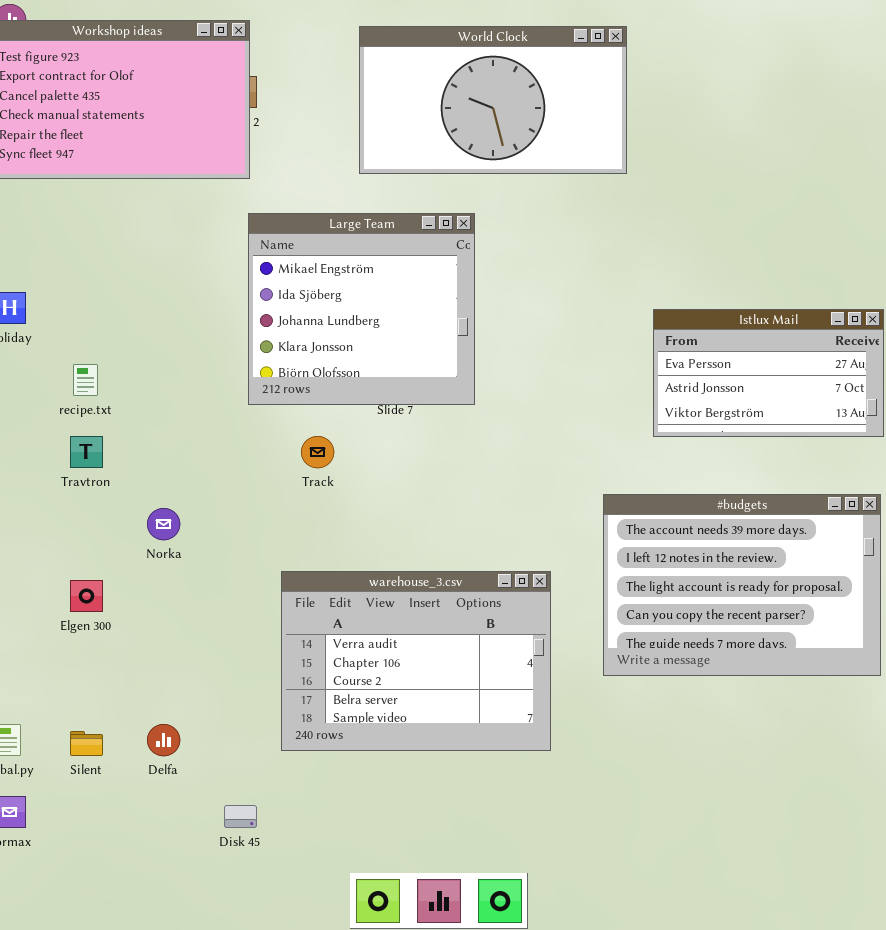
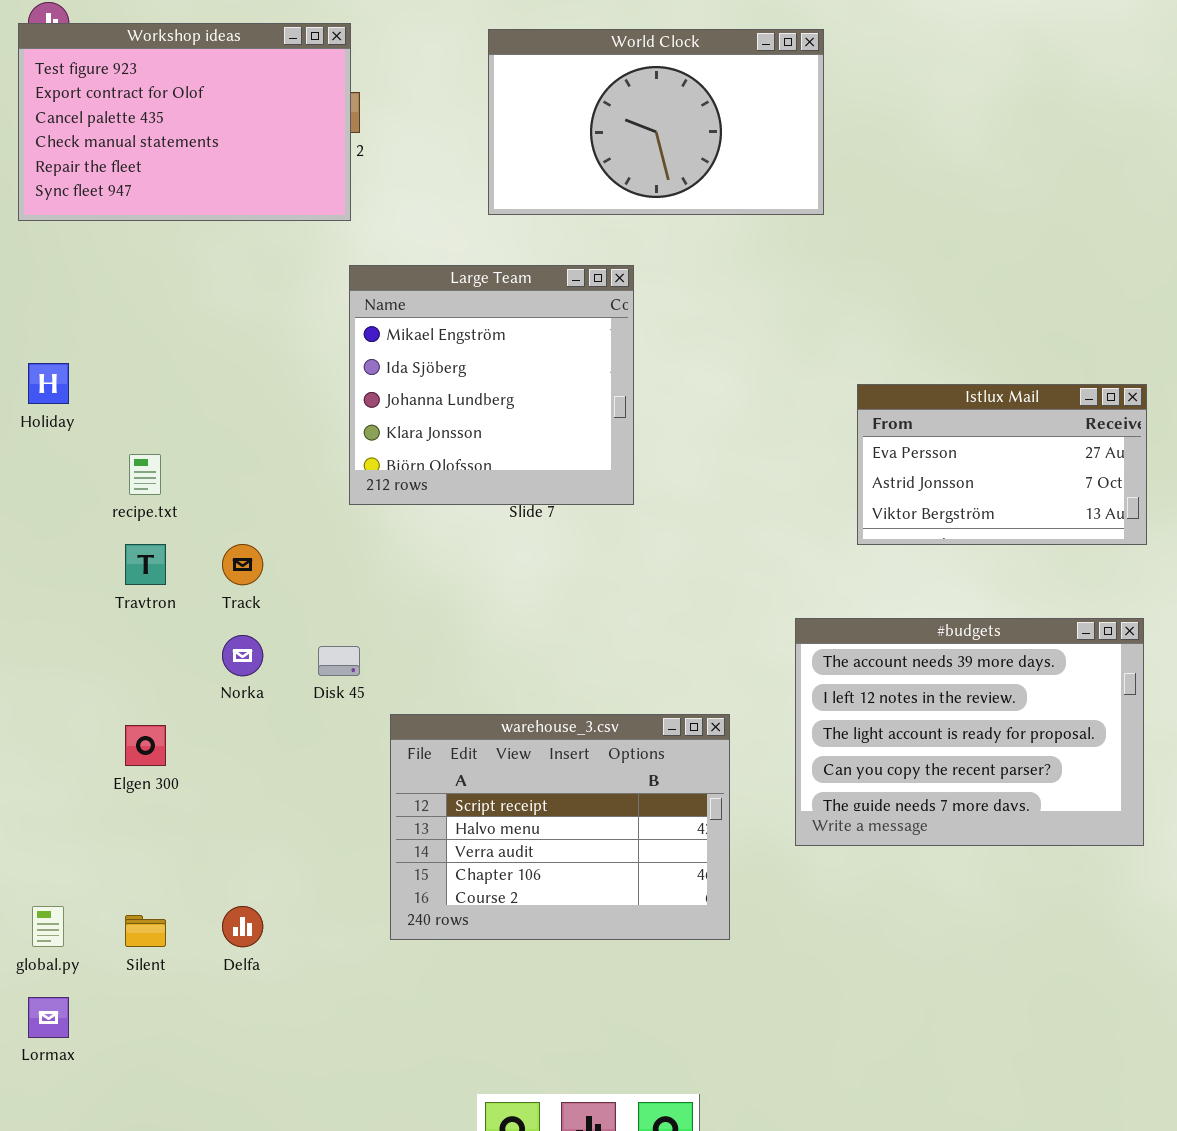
Track: [301,436,334,468] -> [222,544,263,585], moved
warehouse_3.csv: [281,571,551,751] -> [390,714,730,940], scrolled up 2 rows
Disk 45: [224,805,257,828] -> [318,646,360,676], moved

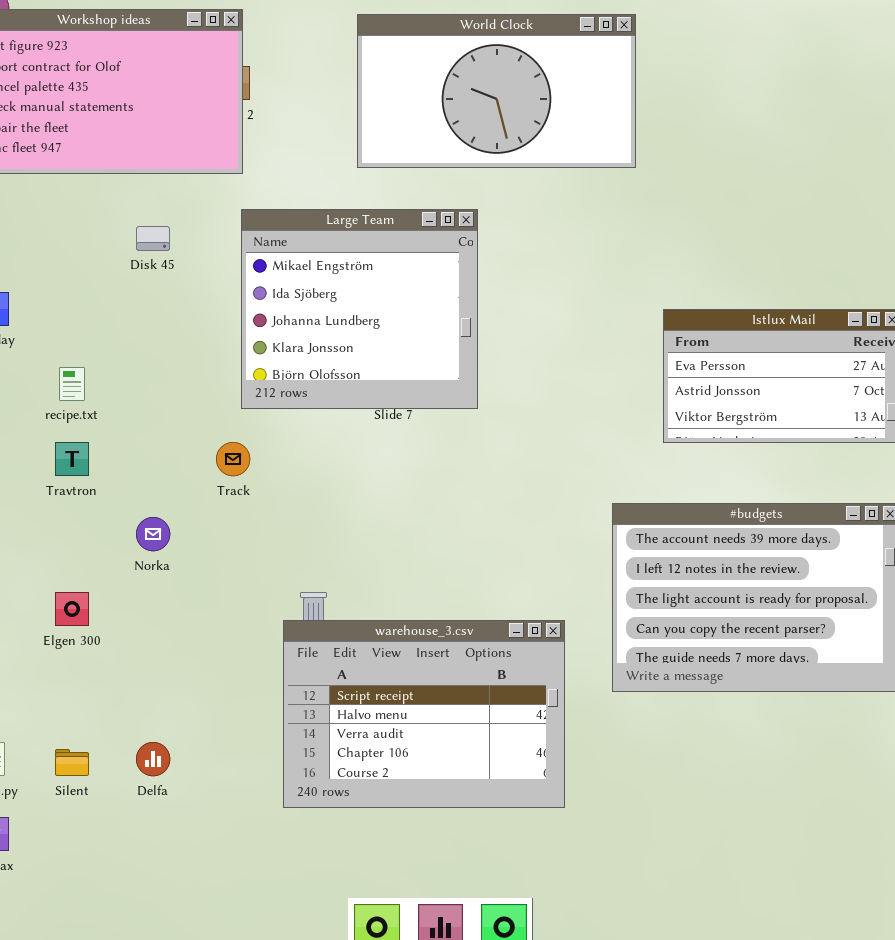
Track: [222,544,263,585] -> [216,442,250,476], moved
Disk 45: [318,646,360,676] -> [136,226,170,251], moved
warehouse_3.csv: [390,714,730,940] -> [283,620,565,808], moved

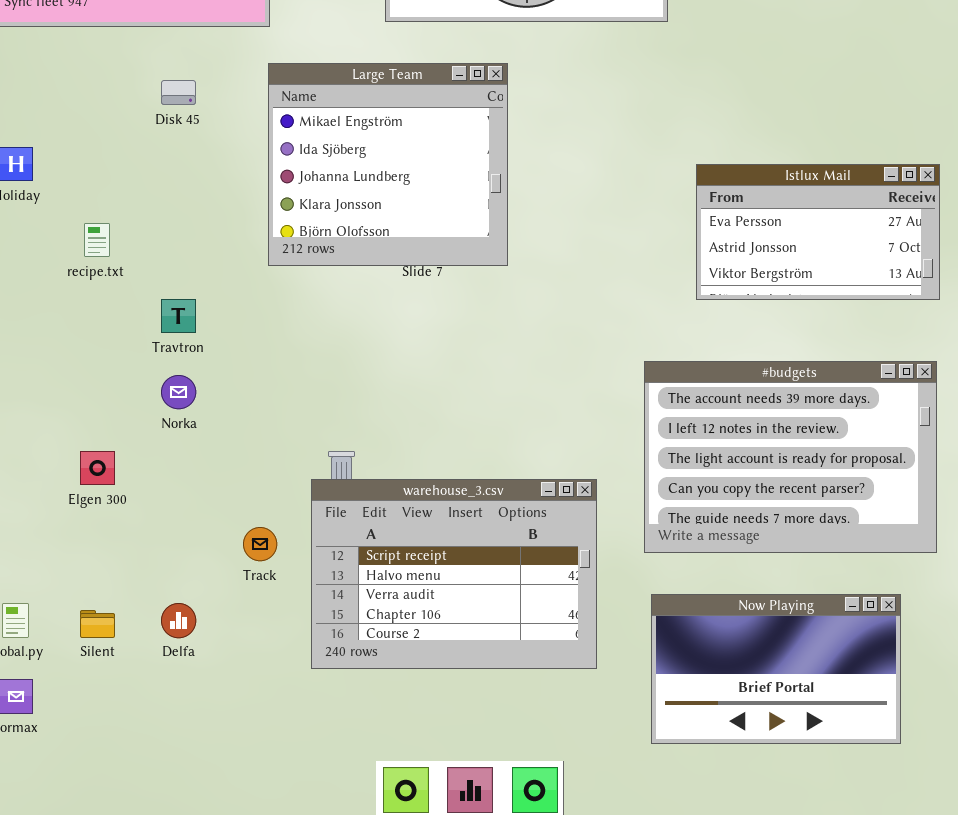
Travtron: [55,442,89,476] -> [161,299,196,333], moved
Track: [216,442,250,476] -> [243,527,277,561], moved
Now Playing: none -> [651,594,901,744], opened

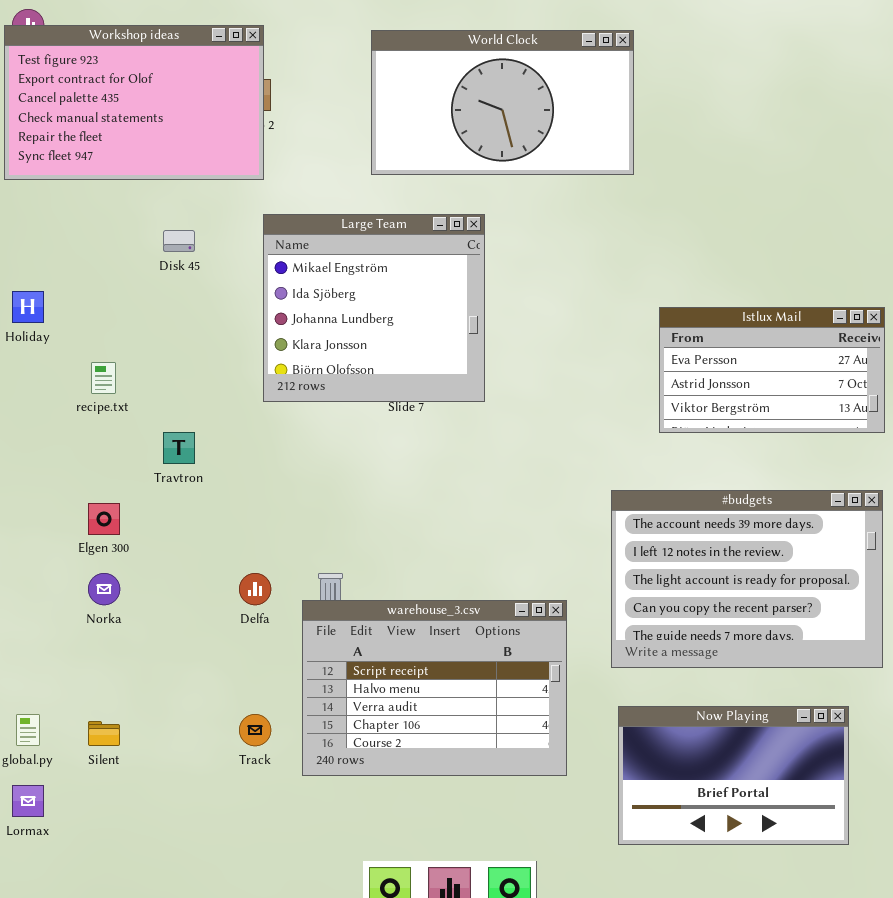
Norka: [161,375,196,409] -> [88,573,120,605], moved
Elgen 300: [80,451,115,485] -> [88,503,120,535], moved
Track: [243,527,277,561] -> [239,714,271,746], moved
Delfa: [161,603,196,638] -> [239,573,271,605], moved

